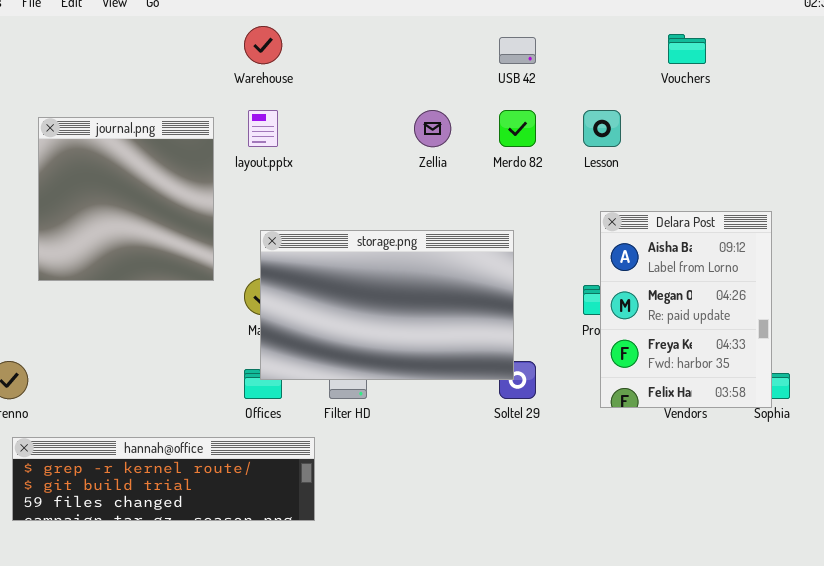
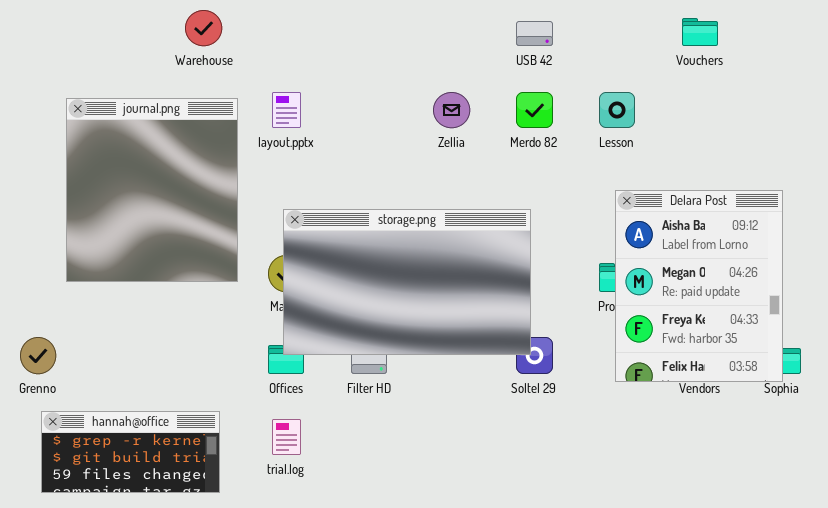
Warehouse: [244,26,282,64] -> [185,10,222,46], moved
journal.png: [38,117,214,281] -> [66,98,238,282], resized
hannah@office: [12,437,315,521] -> [41,411,220,493], resized

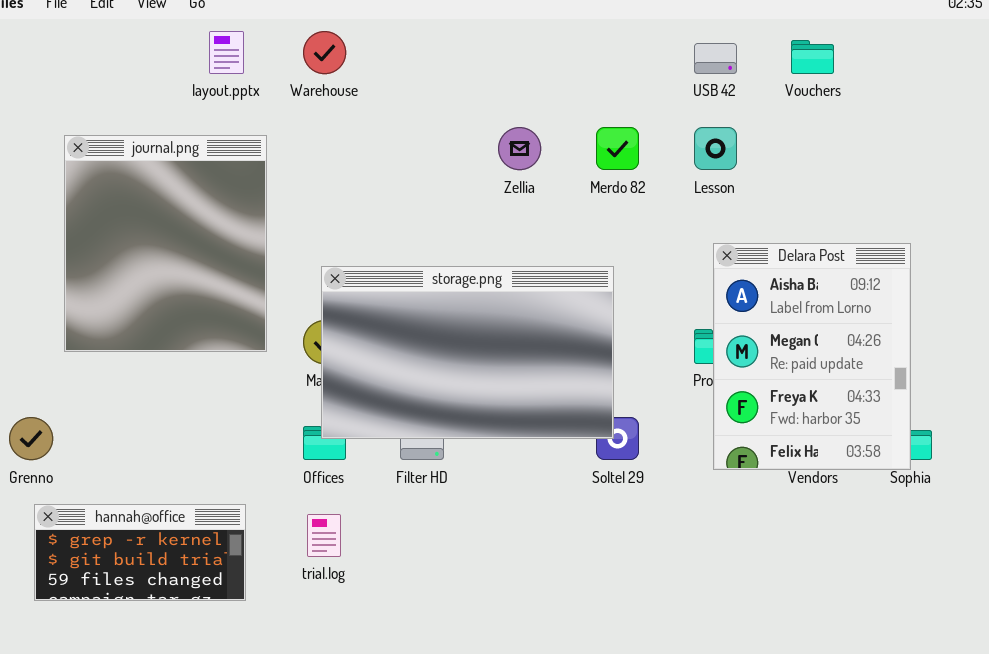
Warehouse: [185,10,222,46] -> [303,31,346,74], moved
USB 42: [516,21,553,46] -> [694,43,737,74], moved
layout.pptx: [272,92,301,128] -> [209,31,244,74], moved

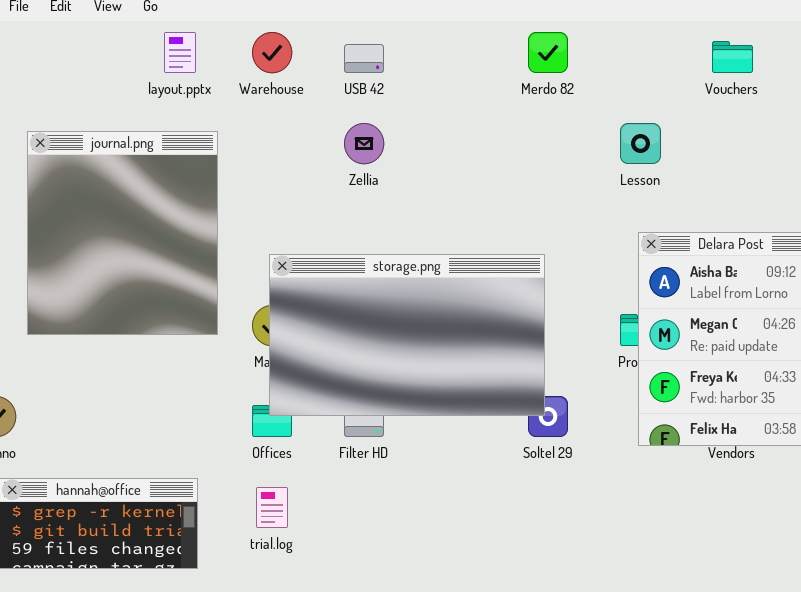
USB 42: [694,43,737,74] -> [344,44,384,73], moved
Zellia: [498,127,541,170] -> [344,123,384,164], moved
Merdo 82: [596,127,639,170] -> [528,32,568,73], moved

